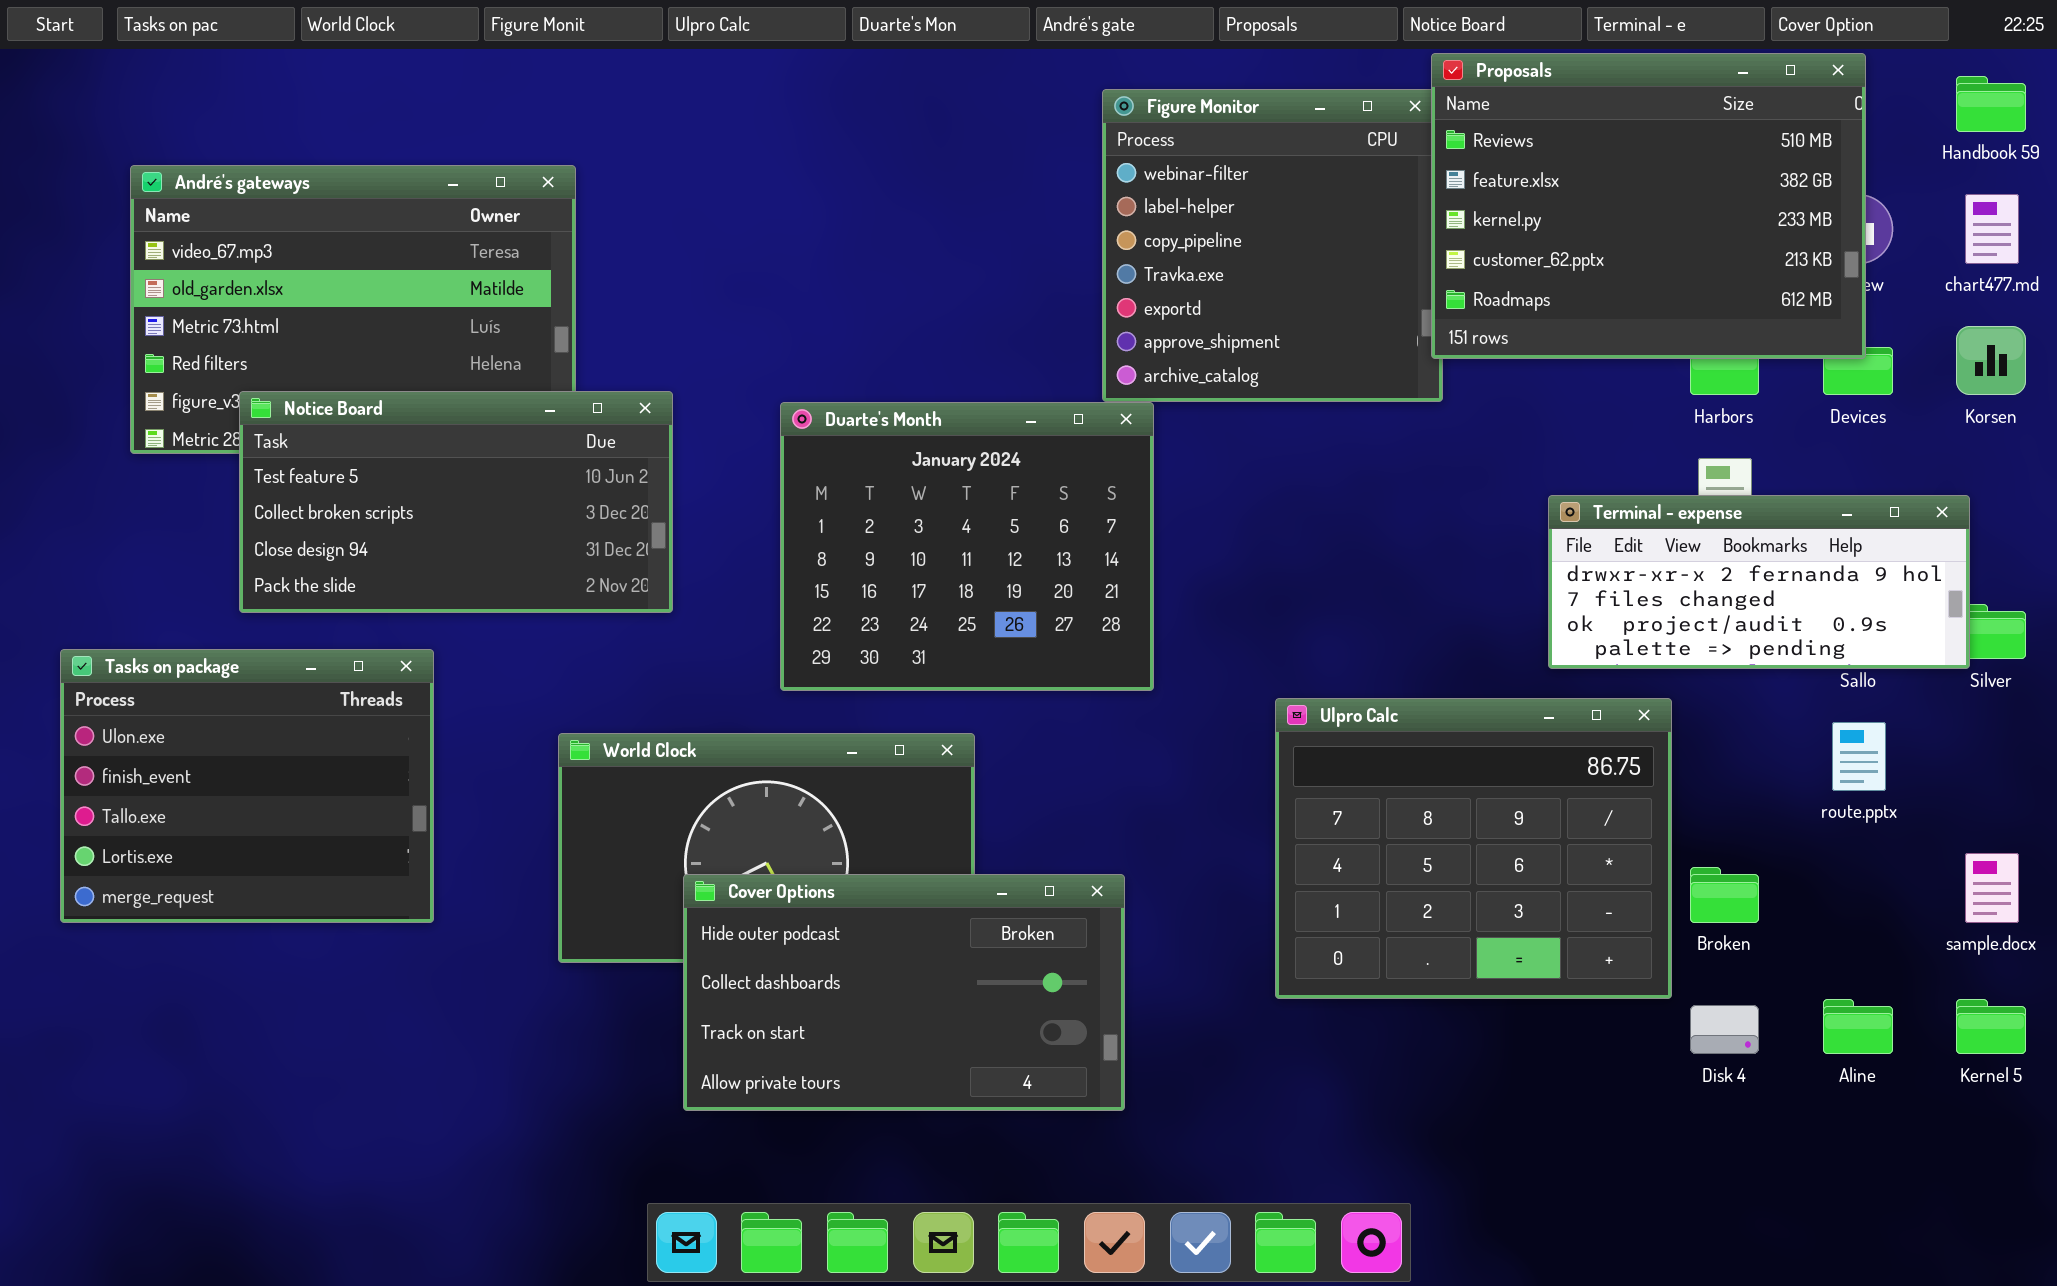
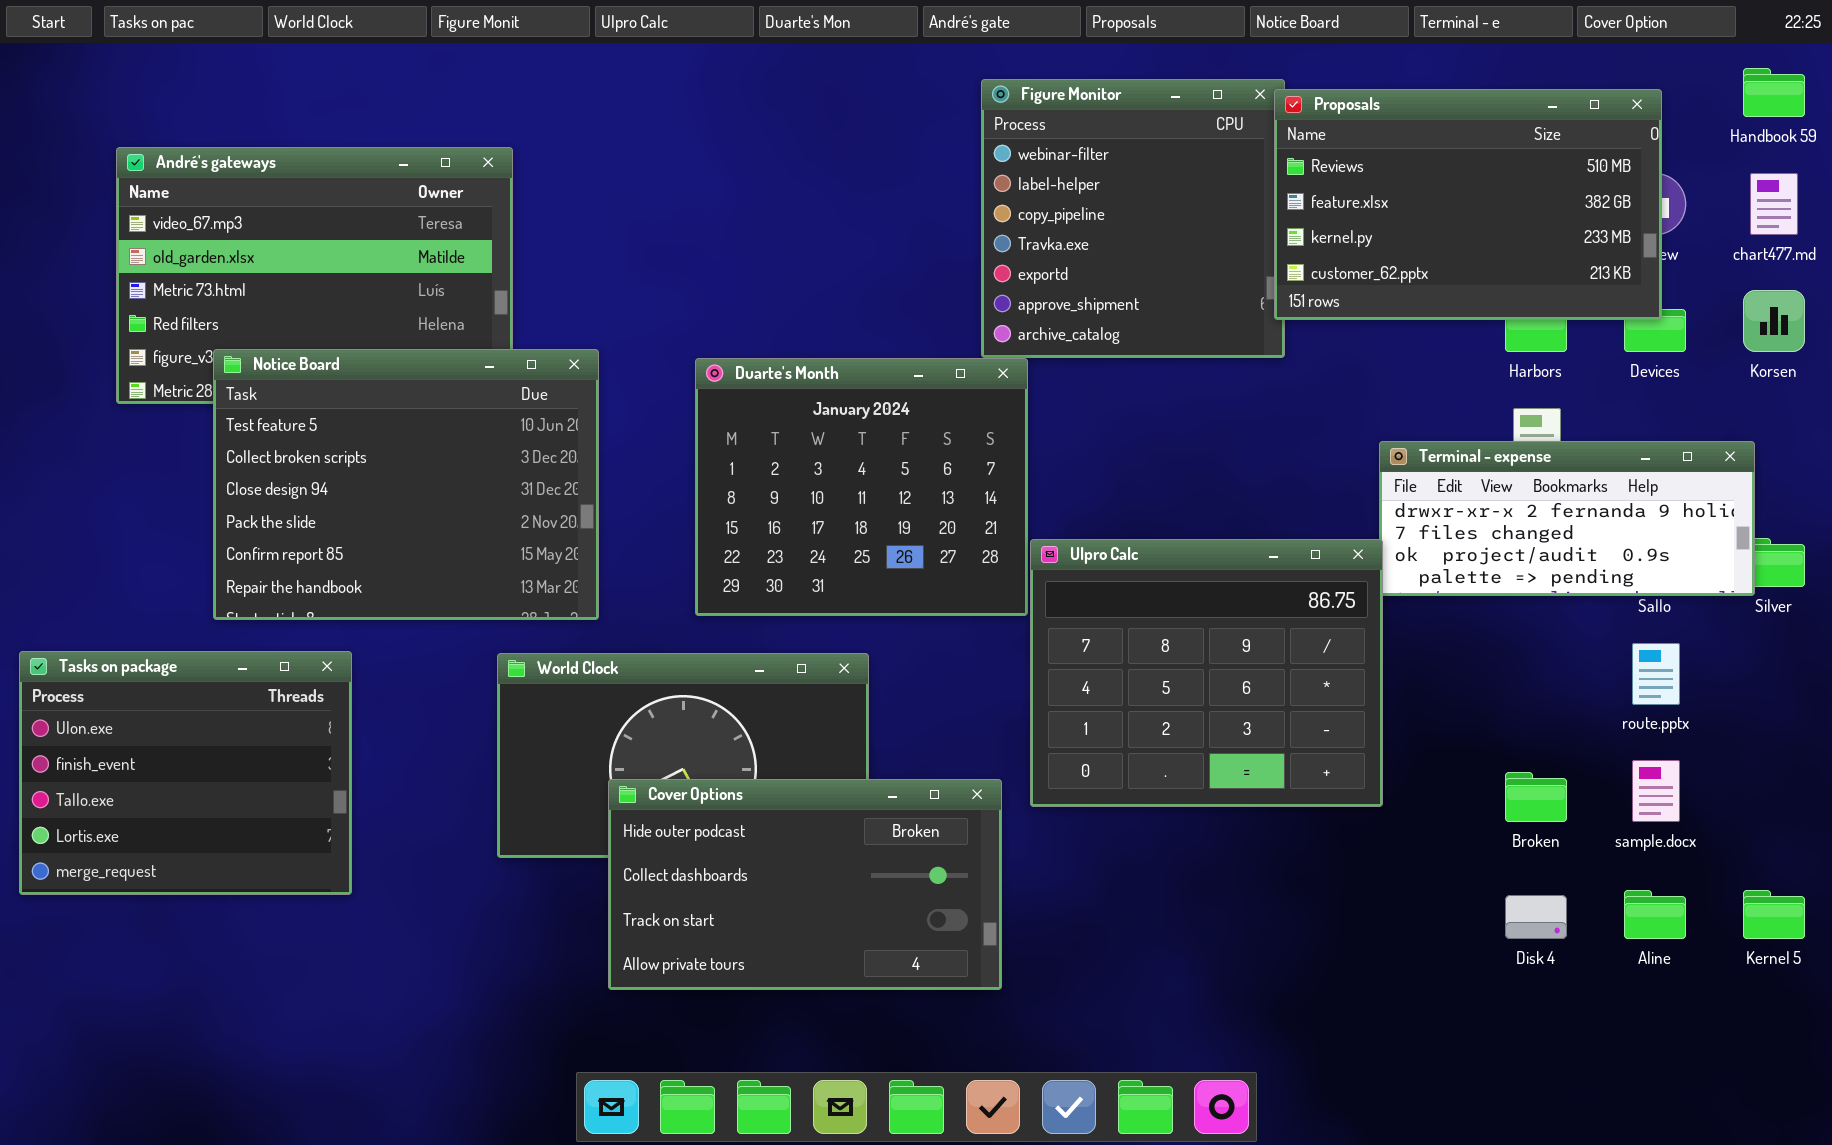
Proposals: [1431,53,1866,359] -> [1274,89,1662,320], resized
Notice Board: [239,391,673,613] -> [213,349,599,620], resized
Tasks on package: [60,649,434,923] -> [19,651,352,895], moved
Ulpro Calc: [1275,698,1672,999] -> [1030,539,1383,807], moved
sample.docx: [1965,853,2019,923] -> [1632,760,1680,822], moved

